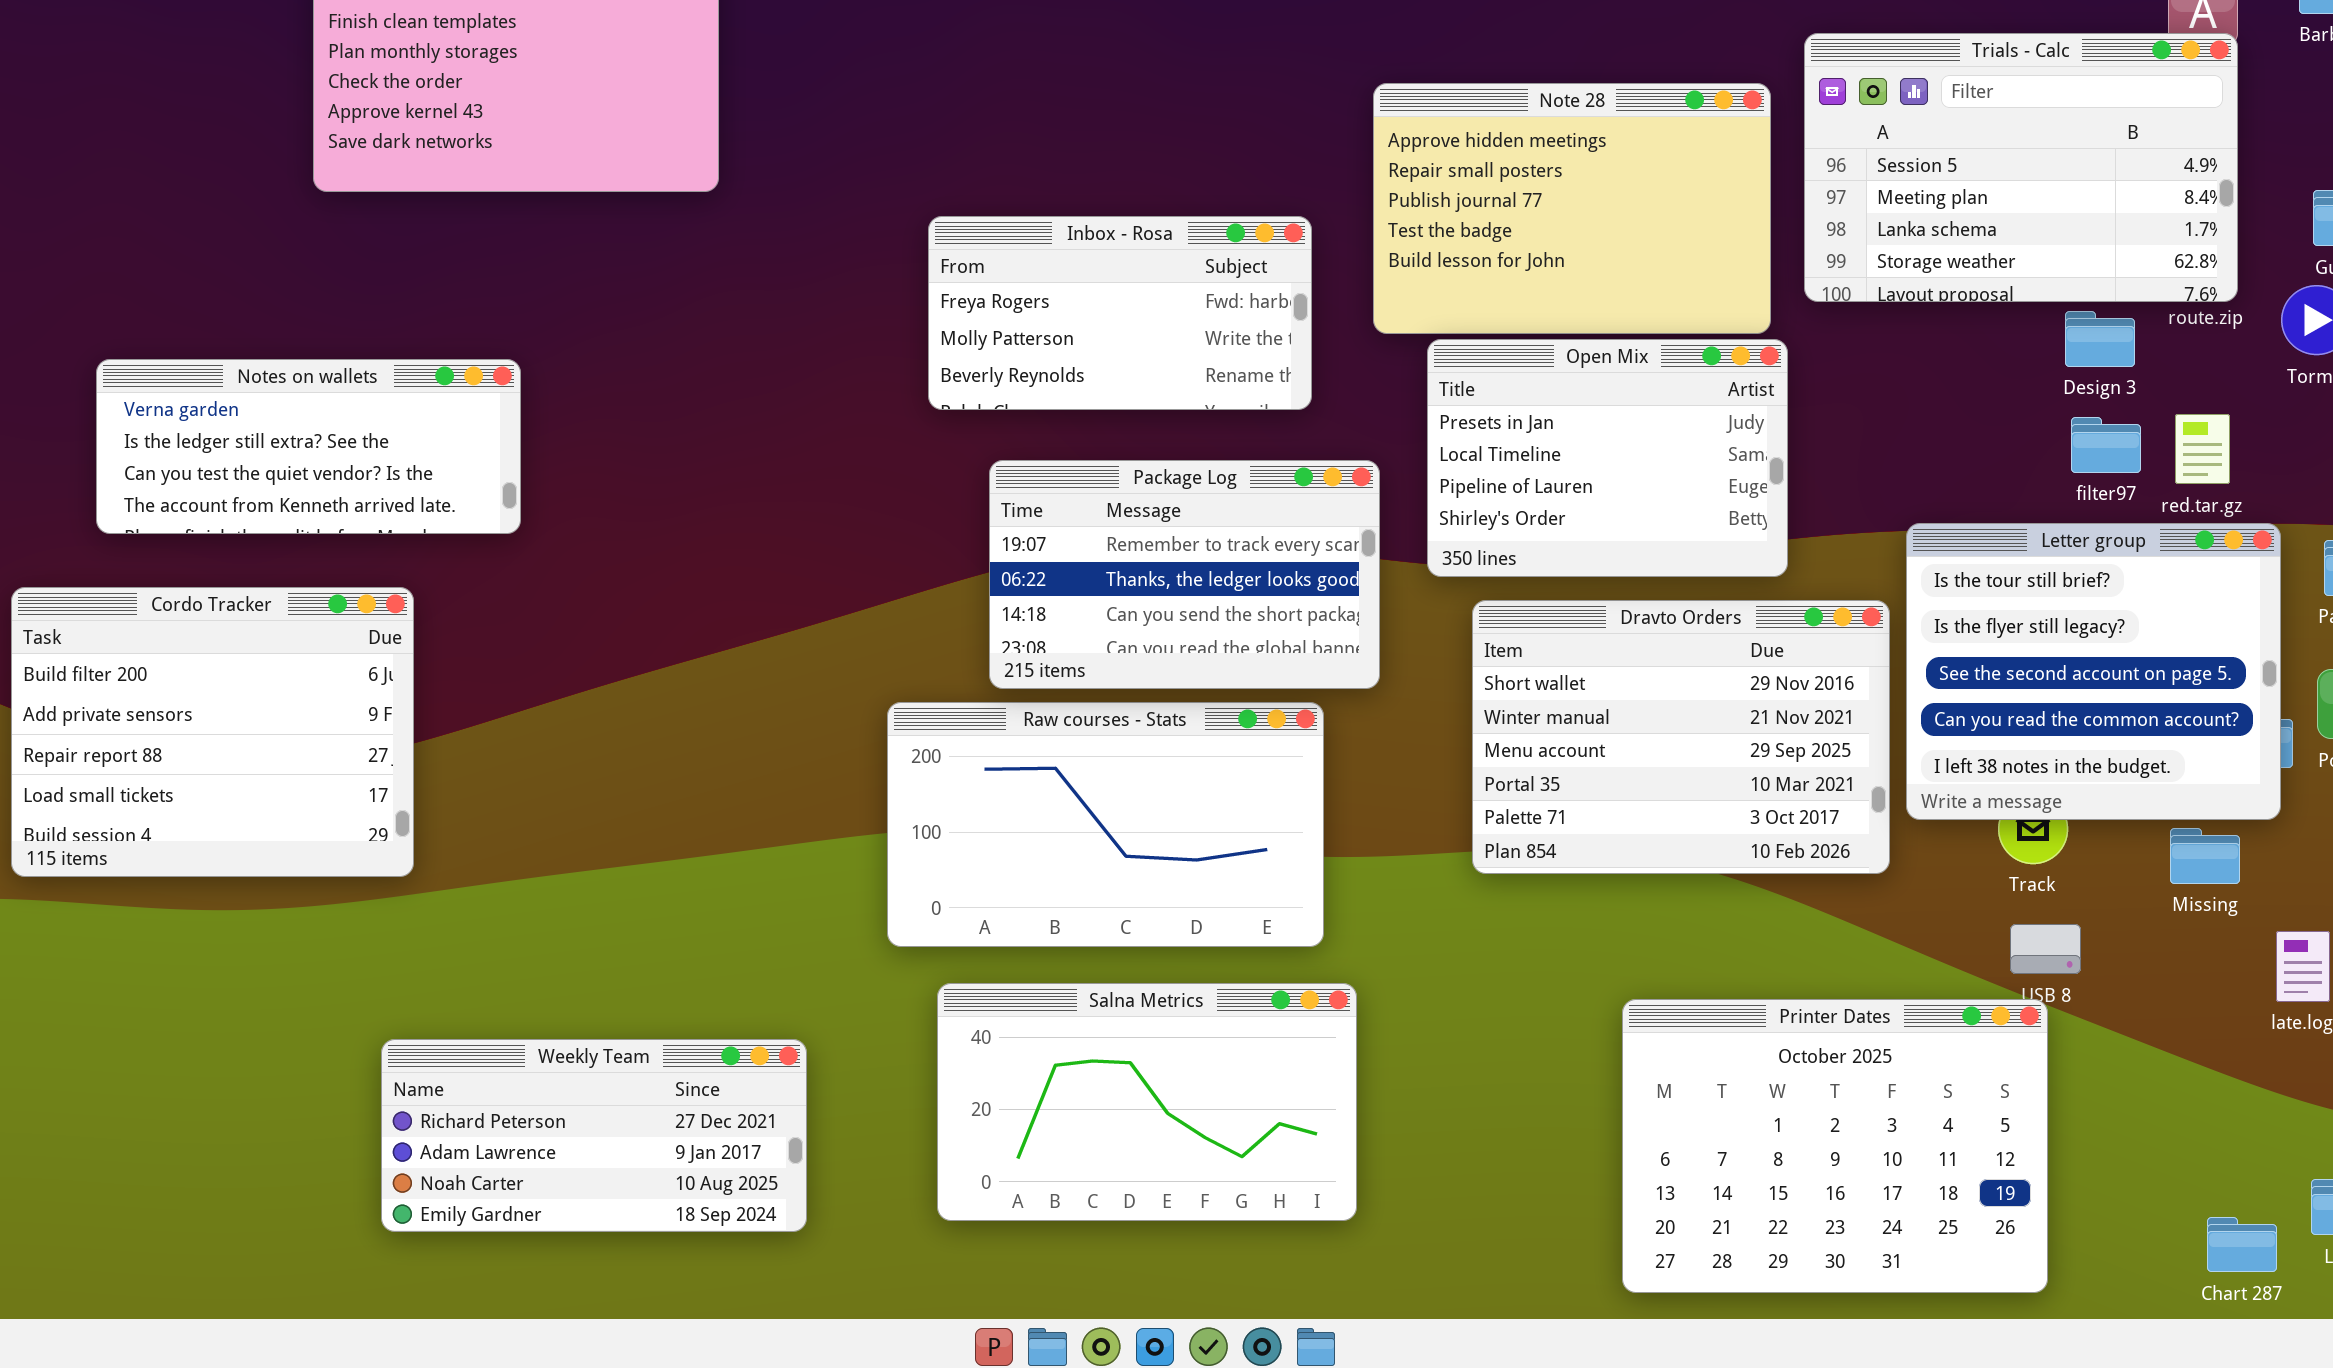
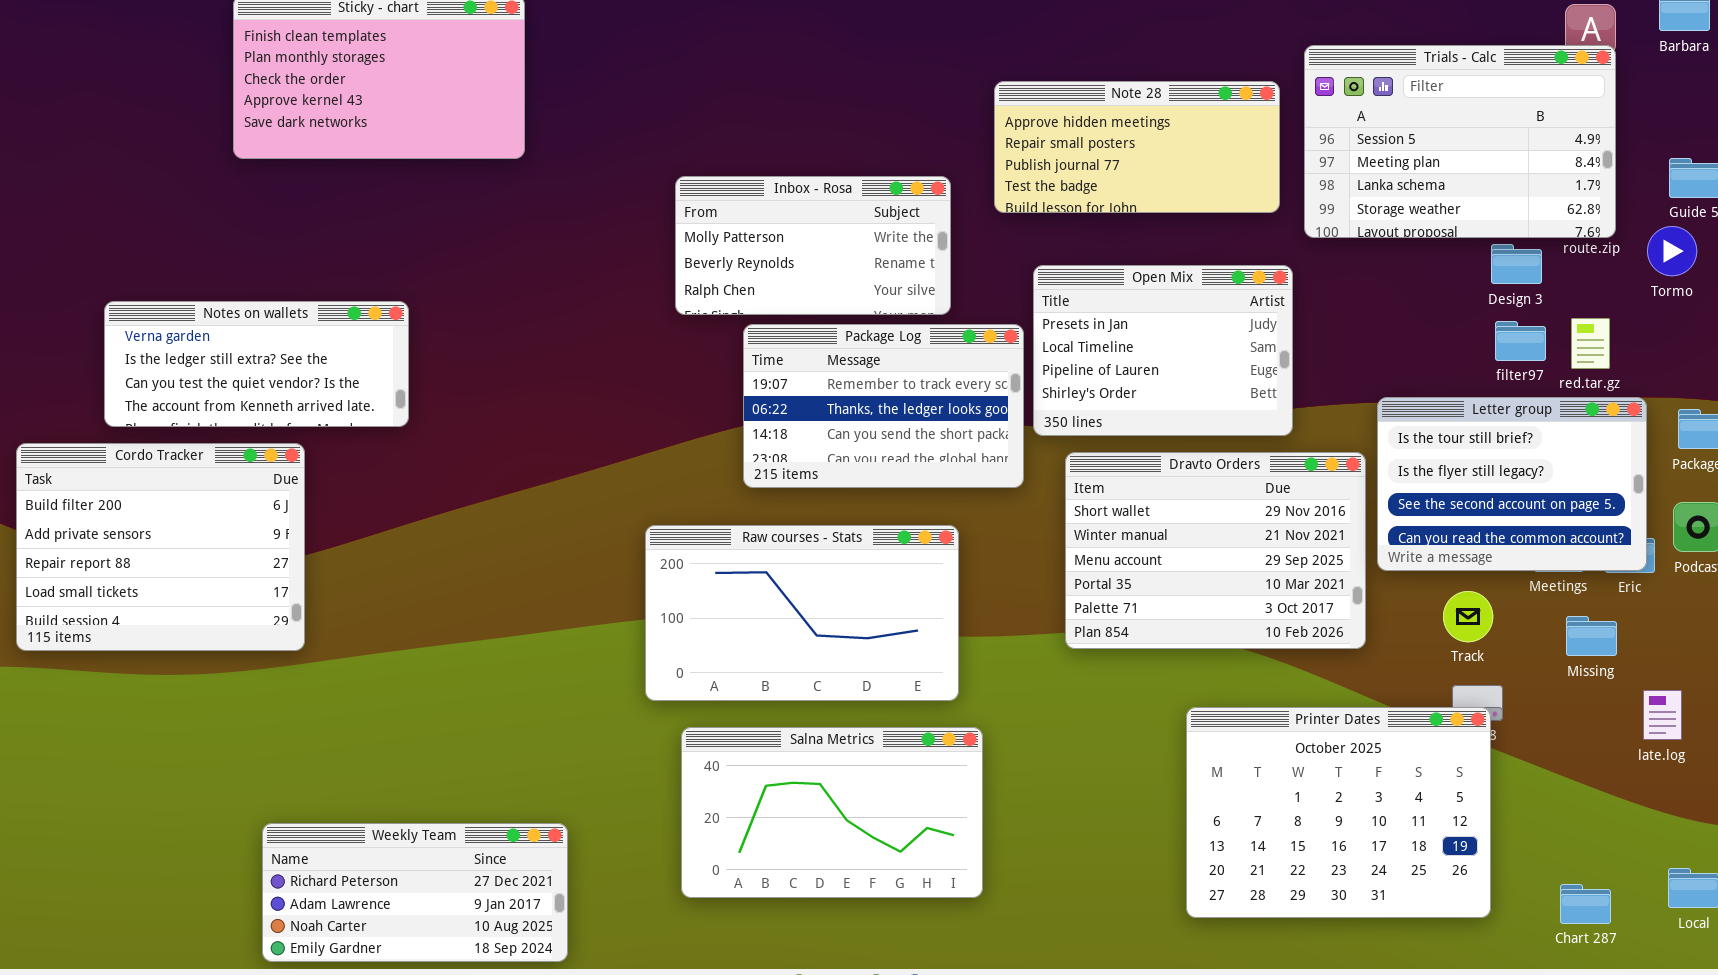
Note 28: [1373,83,1771,334] -> [994,81,1280,213], resized
Inbox - Rosa: [928,216,1312,410] -> [675,176,951,315], scrolled down 1 row
Notes on wallets: [96,359,521,534] -> [104,301,409,427], moved
Package Log: [989,460,1380,689] -> [743,324,1024,488], moved
Letter group: [1906,523,2281,820] -> [1377,397,1647,571], resized
Printer Dates: [1622,999,2048,1293] -> [1186,707,1491,918], moved
Weekly Team: [381,1039,807,1232] -> [262,823,568,962], moved
Chart 287: [2207,1217,2277,1272] -> [1560,884,1611,924], moved

